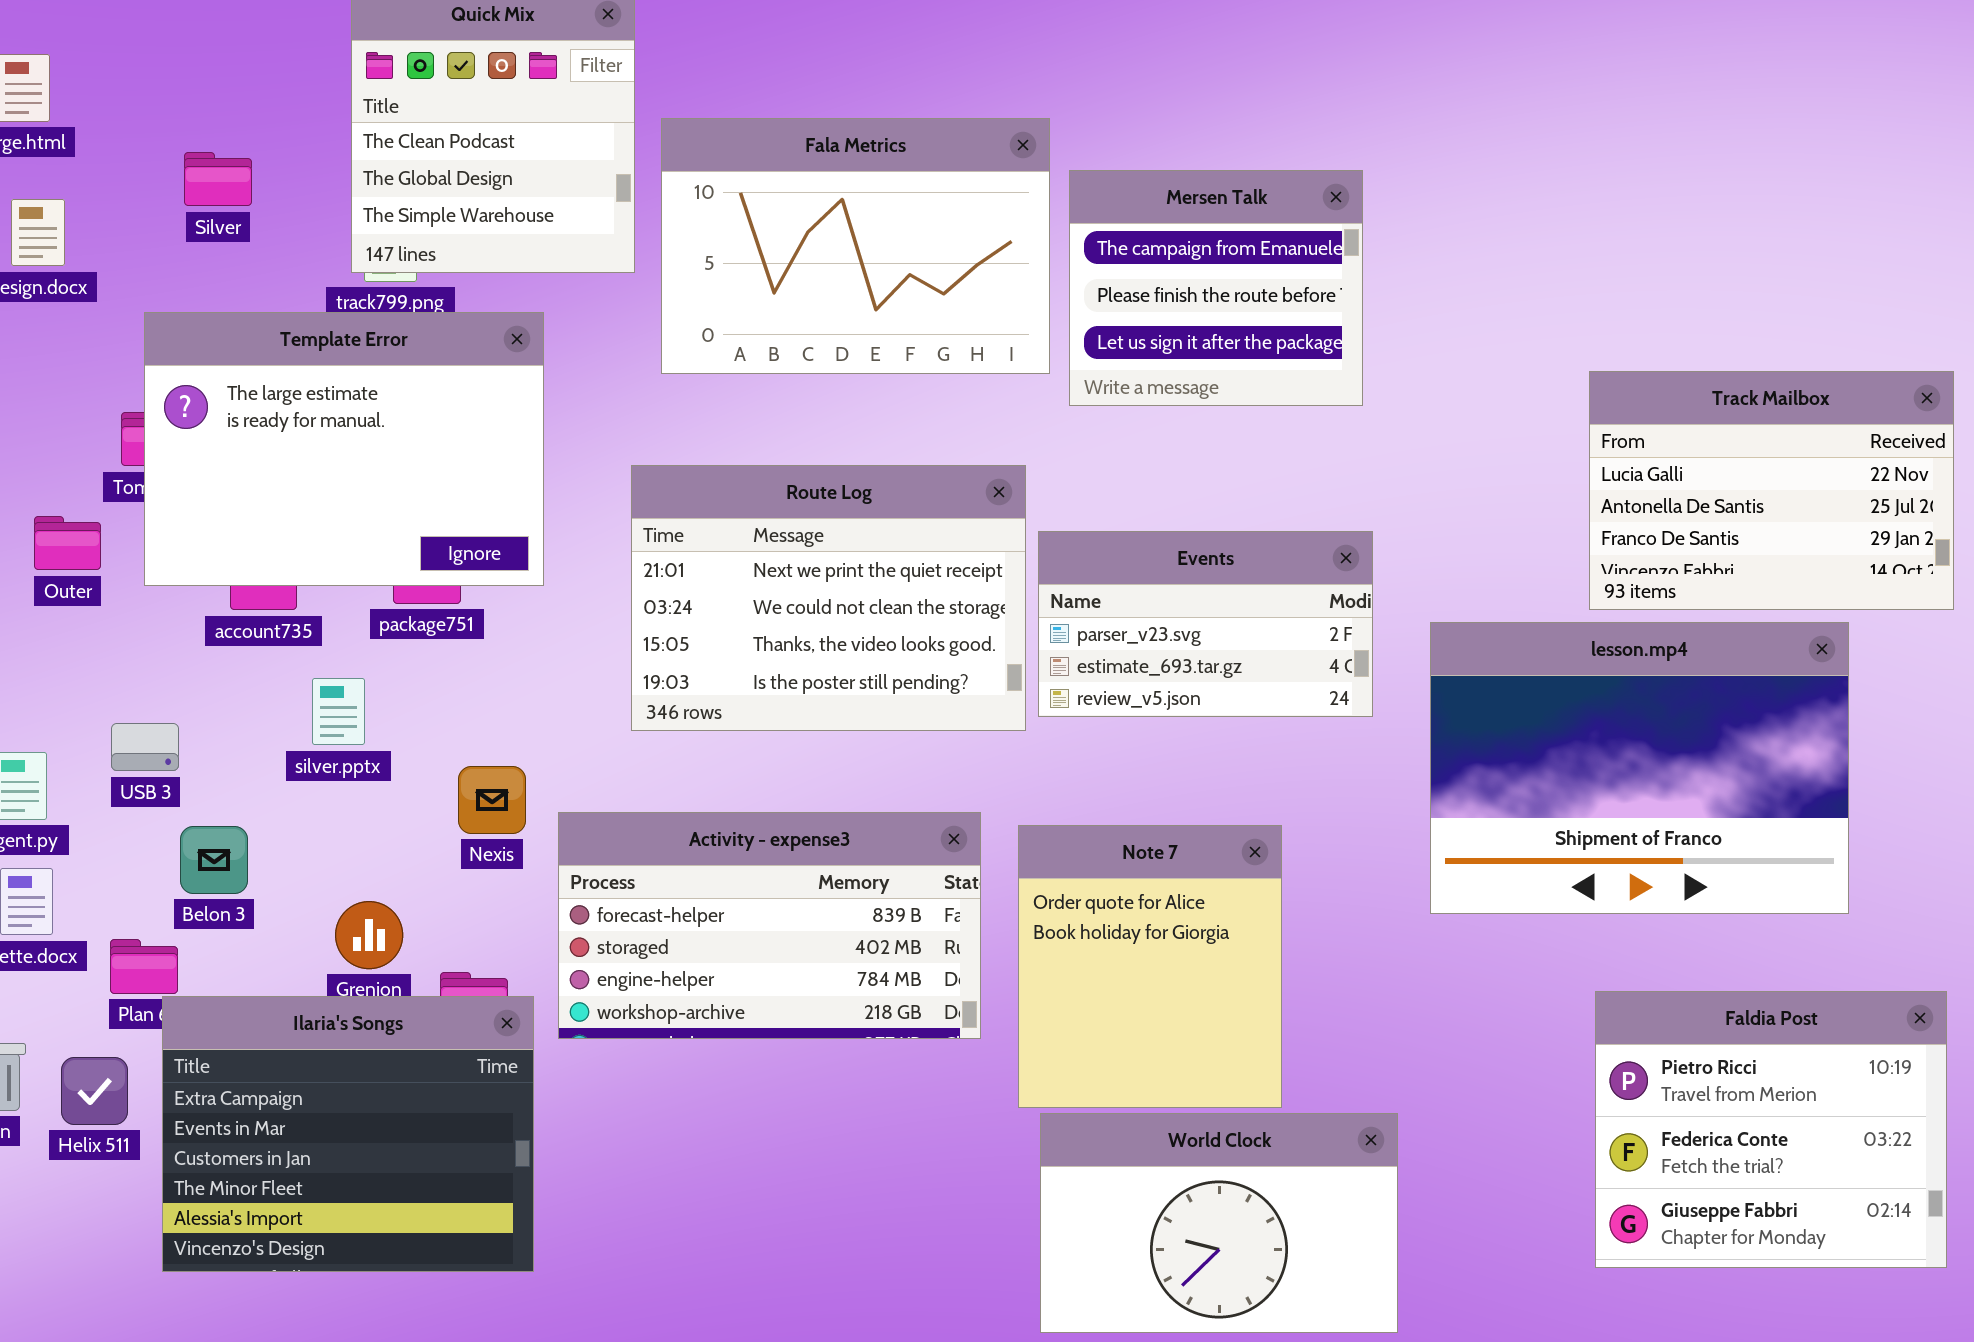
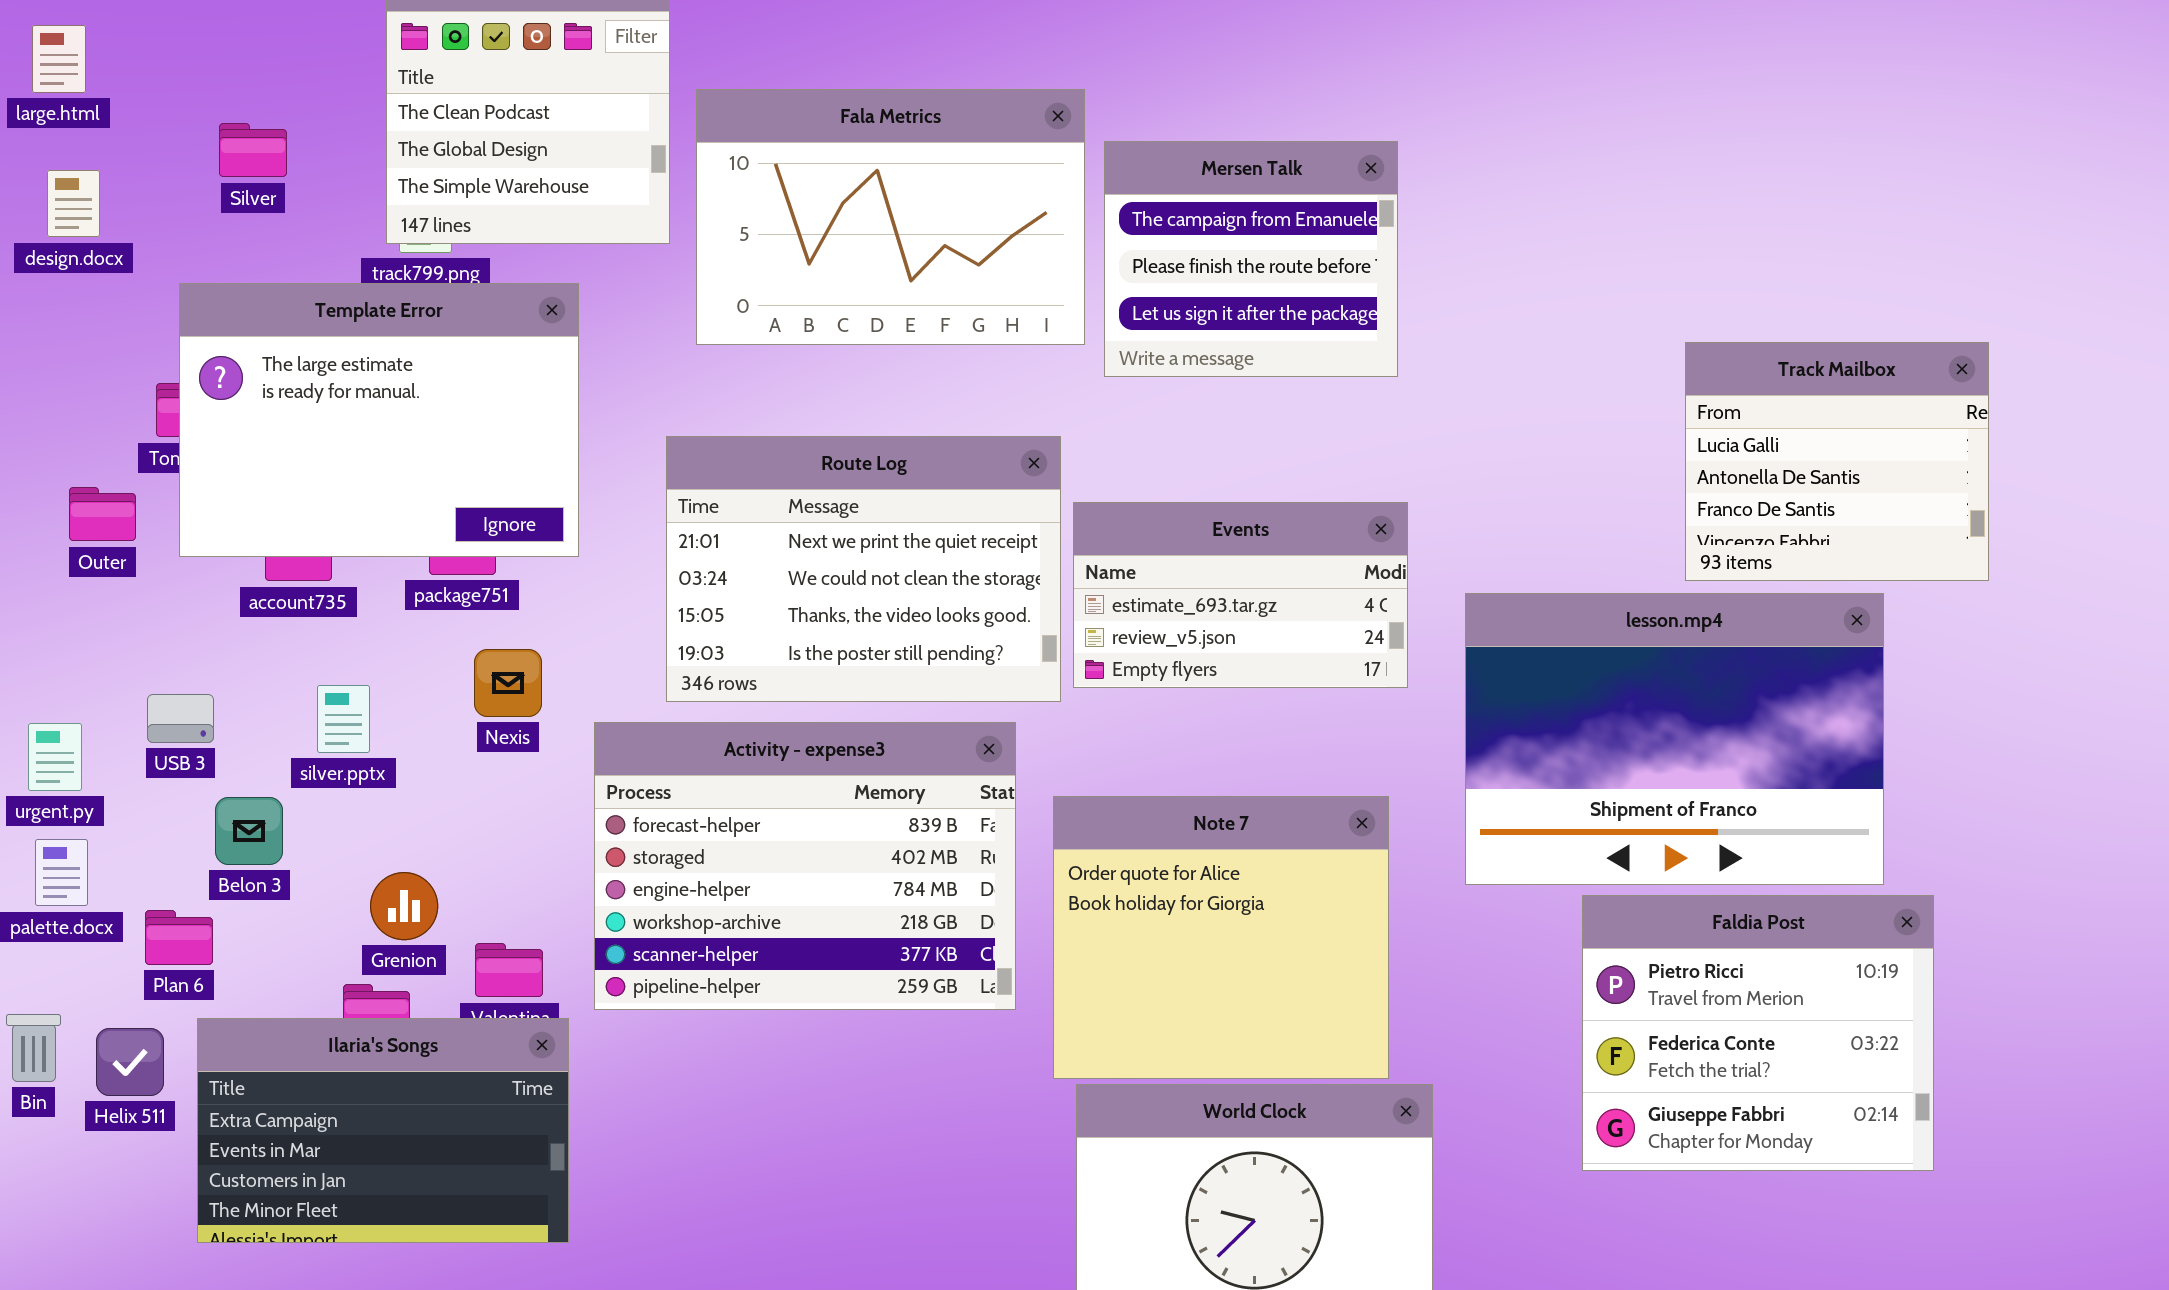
Track Mailbox: [1589,371,1954,610] -> [1685,342,1989,581], resized
Events: [1038,531,1373,717] -> [1073,502,1408,688], scrolled down 1 row
silver.pptx: [312,678,365,745] -> [317,685,370,753], moved
Nexis: [458,766,526,834] -> [474,649,542,717], moved
Activity - expense3: [558,812,981,1039] -> [594,722,1016,1010], resized
Note 7: [1018,825,1282,1108] -> [1053,796,1389,1079], resized
Faldia Post: [1595,991,1947,1268] -> [1582,895,1934,1171], moved
Ilaria's Songs: [162,996,534,1272] -> [197,1018,569,1243], resized

